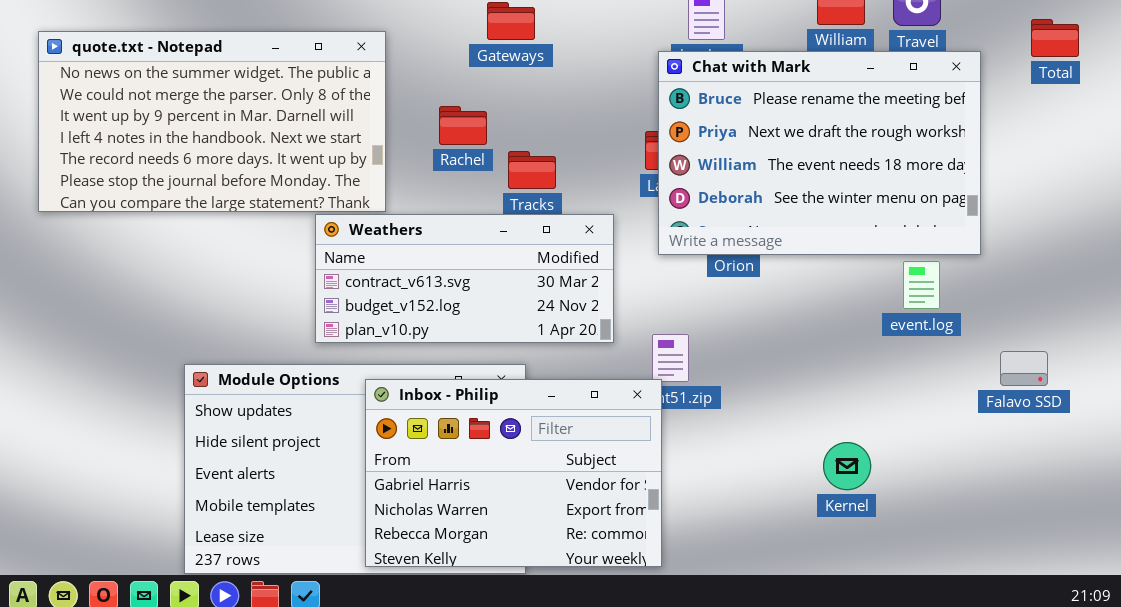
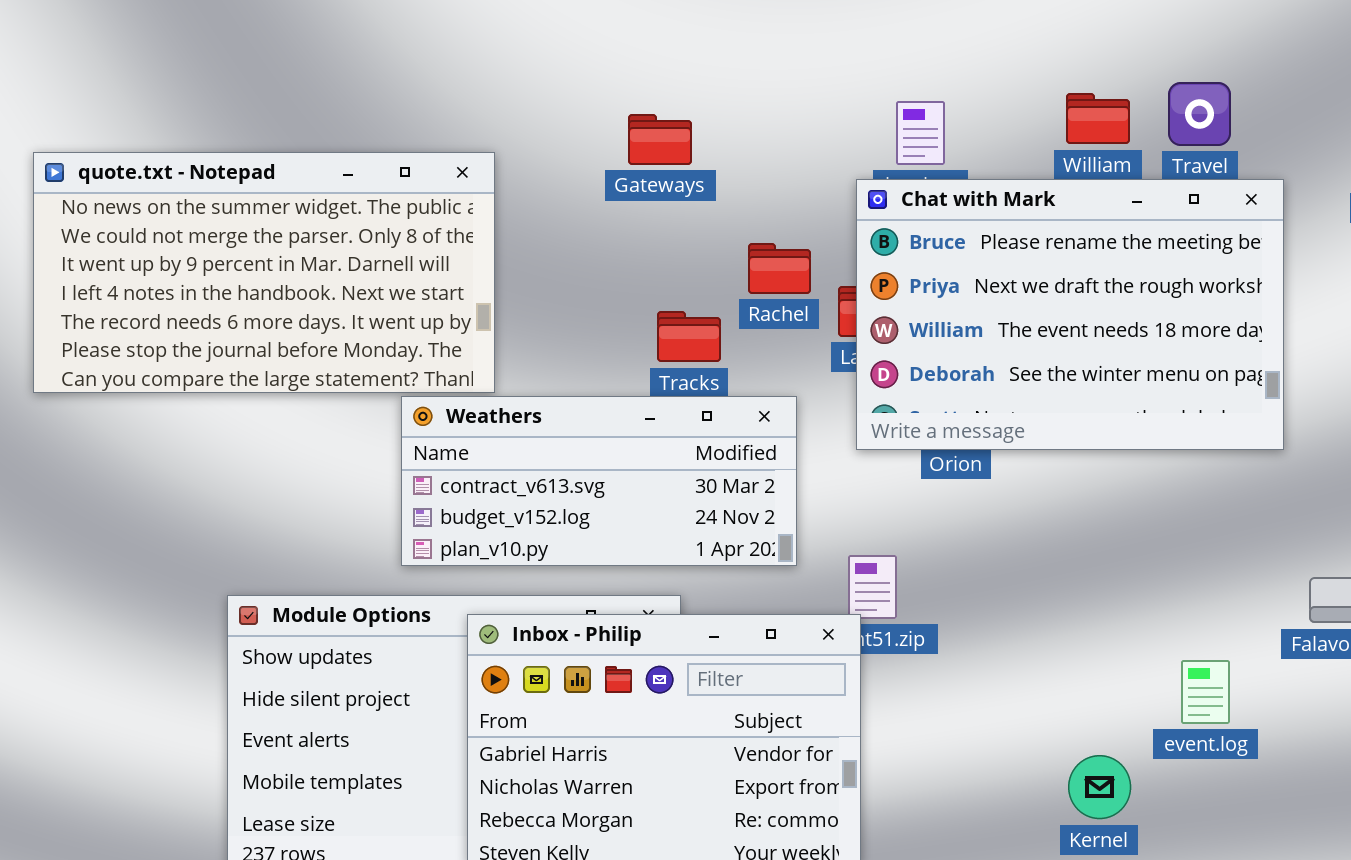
Rachel: [439,106,487,145] -> [748,243,811,294], moved
event.log: [903,261,940,309] -> [1181,660,1230,724], moved
Kernel: [823,442,871,490] -> [1068,755,1131,819], moved

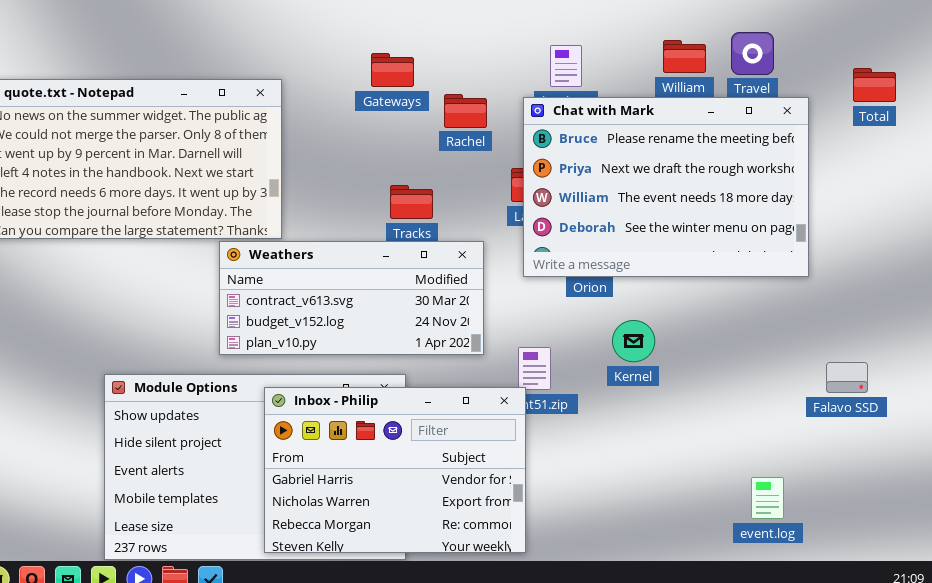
Rachel: [748,243,811,294] -> [444,94,487,128], moved
event.log: [1181,660,1230,724] -> [751,477,784,519], moved
Kernel: [1068,755,1131,819] -> [612,320,655,362], moved

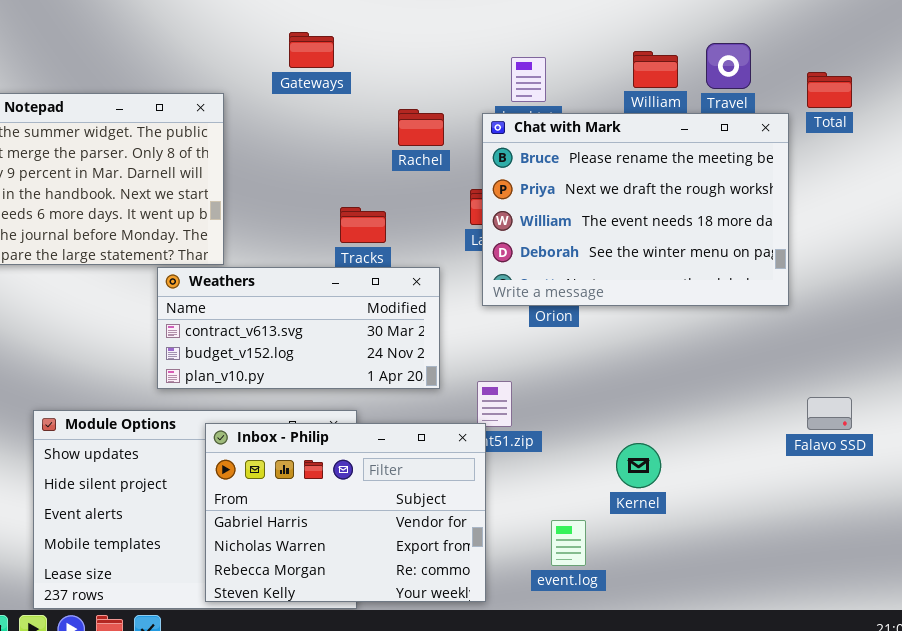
Gateways: [371,53,414,87] -> [289,32,334,68], moved
Total: [853,68,896,102] -> [807,72,852,108], moved
Kernel: [612,320,655,362] -> [616,443,661,488], moved
event.log: [751,477,784,519] -> [551,520,586,566], moved

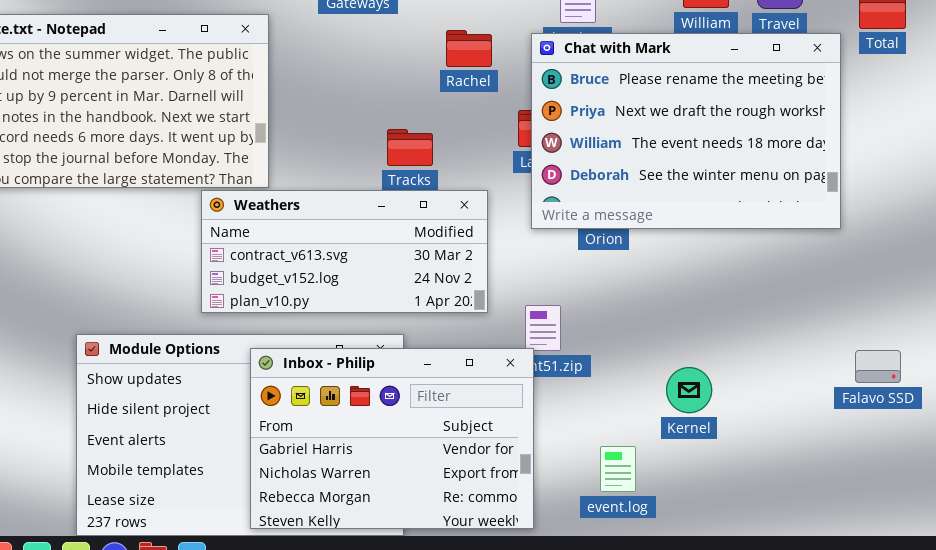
Falavo SSD: [807,397,852,430] -> [855,350,901,383], moved

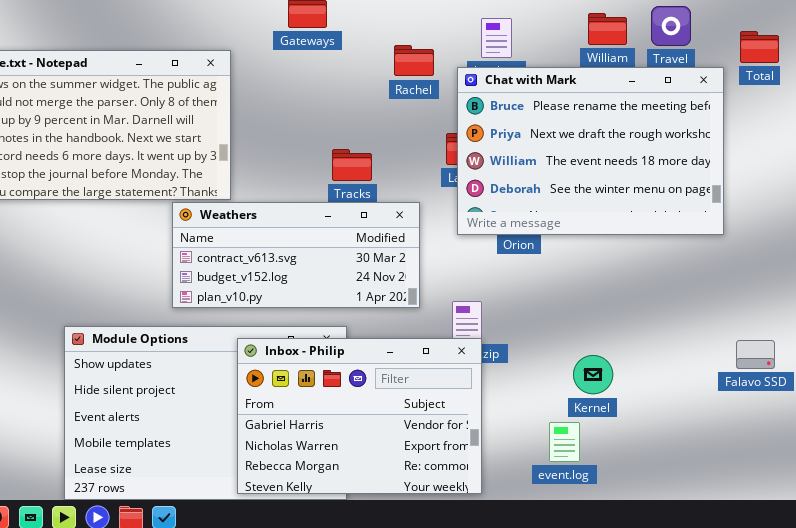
Rachel: [446,30,492,67] -> [394,45,434,76], moved
Inbox - Philip: [250,348,534,529] -> [237,338,482,494], moved
event.log: [600,446,636,492] -> [549,422,580,462], moved

